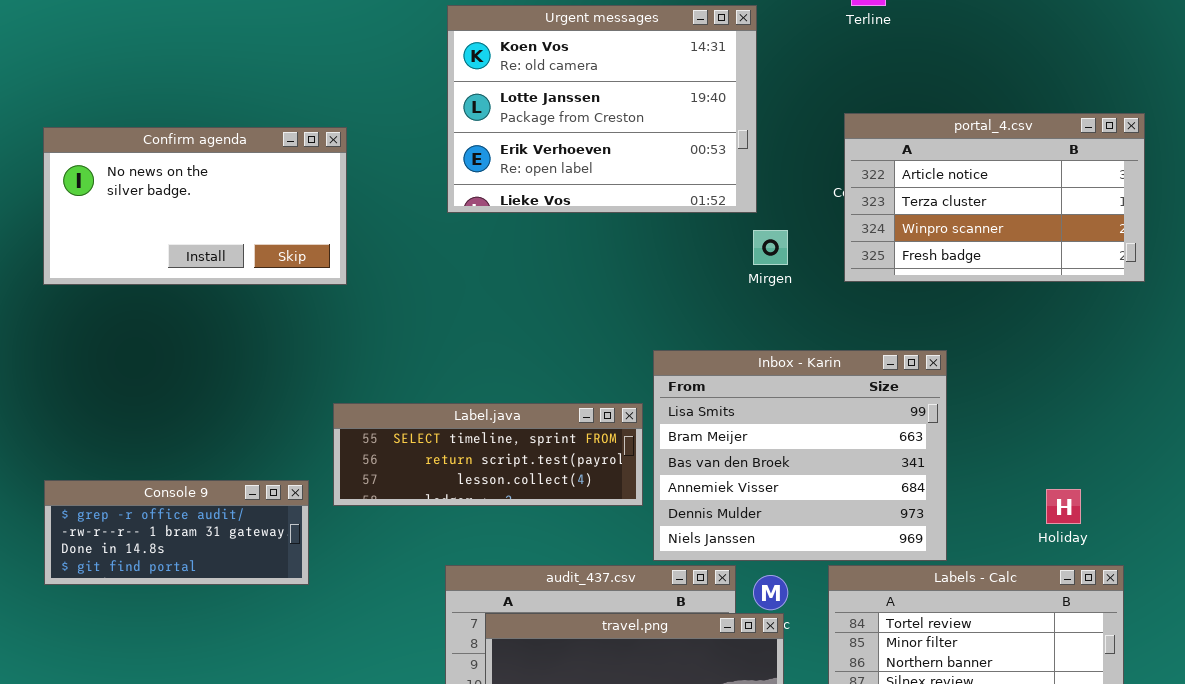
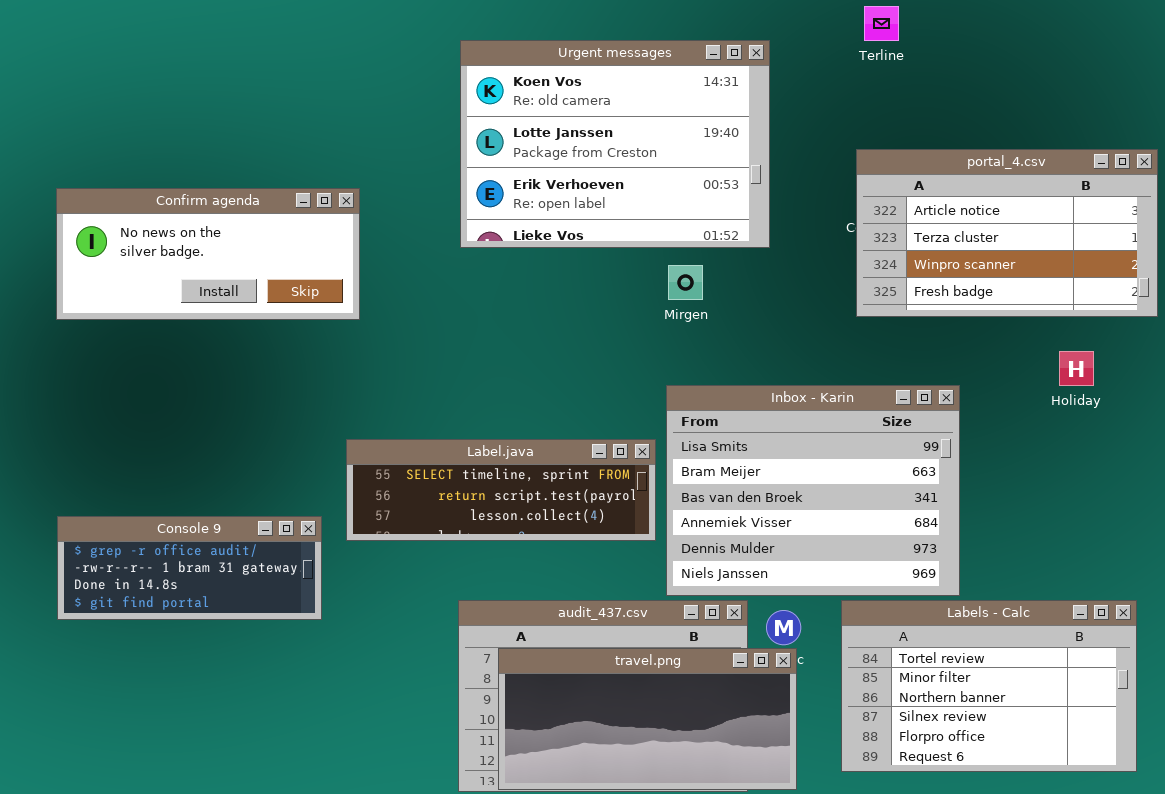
Confirm agenda: [43,127,347,285] -> [56,188,360,320], resized
Mirgen: [753,230,788,265] -> [668,265,703,300], moved
Holiday: [1046,489,1081,524] -> [1059,351,1094,386], moved

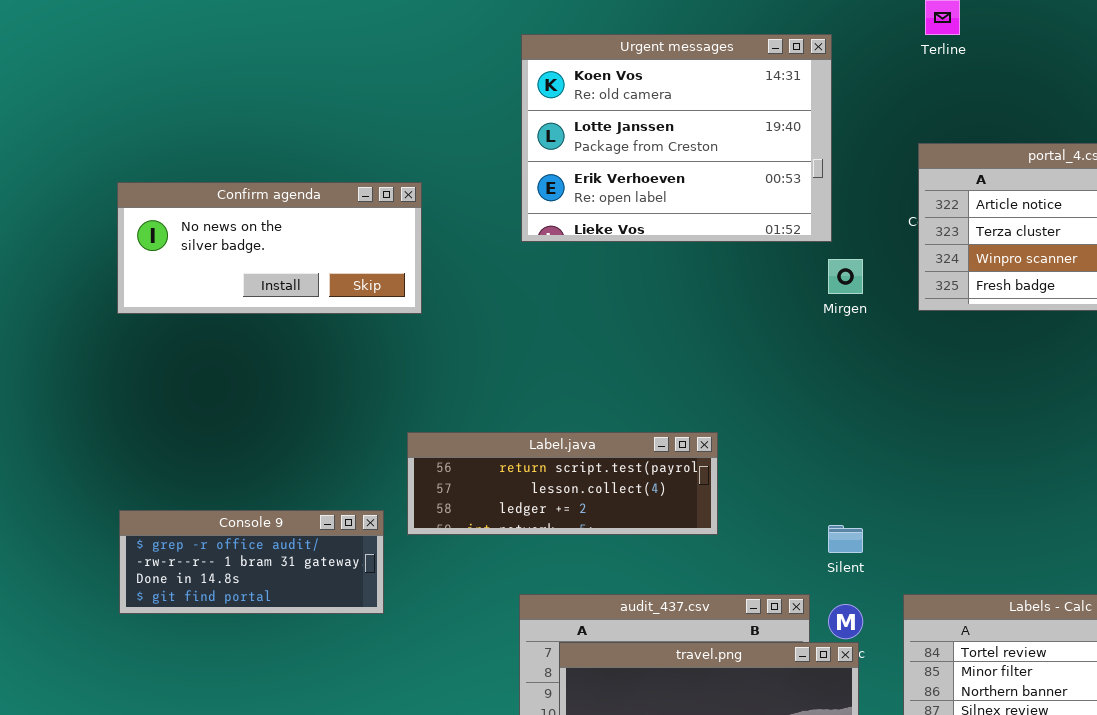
Mirgen: [668,265,703,300] -> [828,259,863,294], moved
Inbox - Karin: [666,385,960,596] -> none, closed
Label.java: [346,439,656,541] -> [407,432,718,535], scrolled down 1 row

